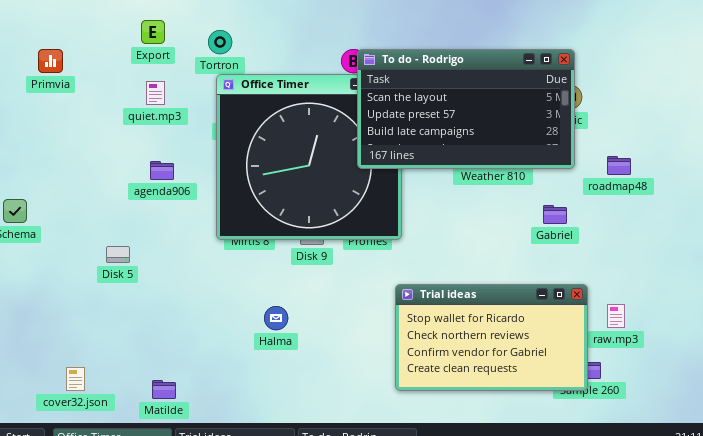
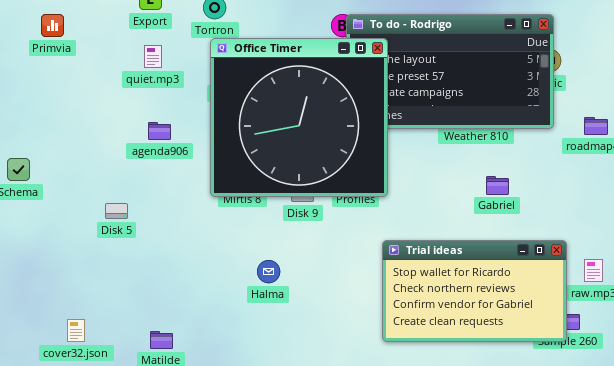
Office Timer: [216,74,402,240] -> [210,38,388,197], raised
Gabriel: [543,205,567,224] -> [486,176,509,195], moved

